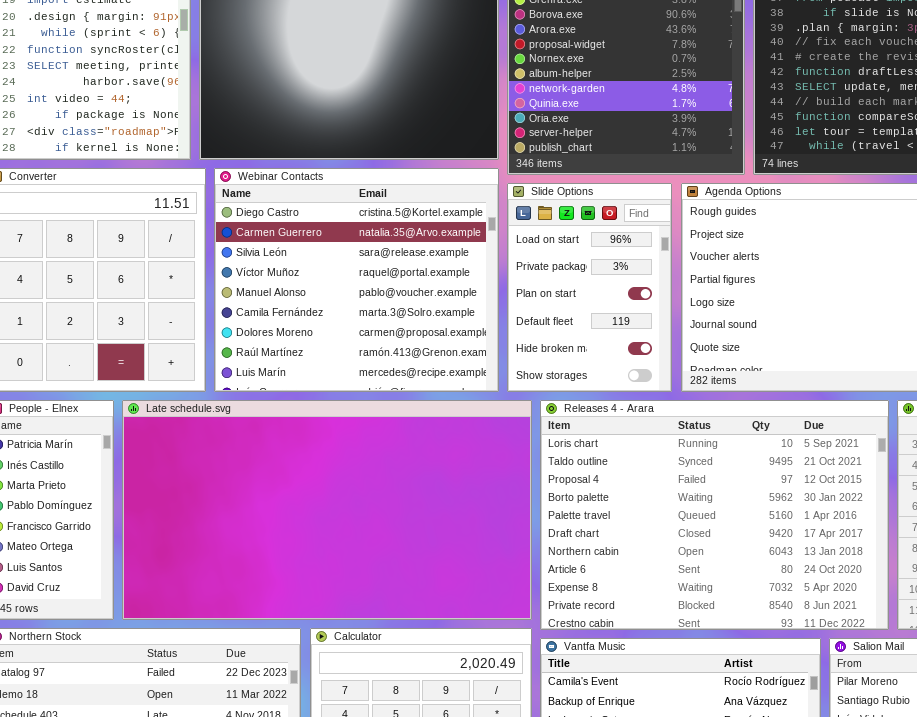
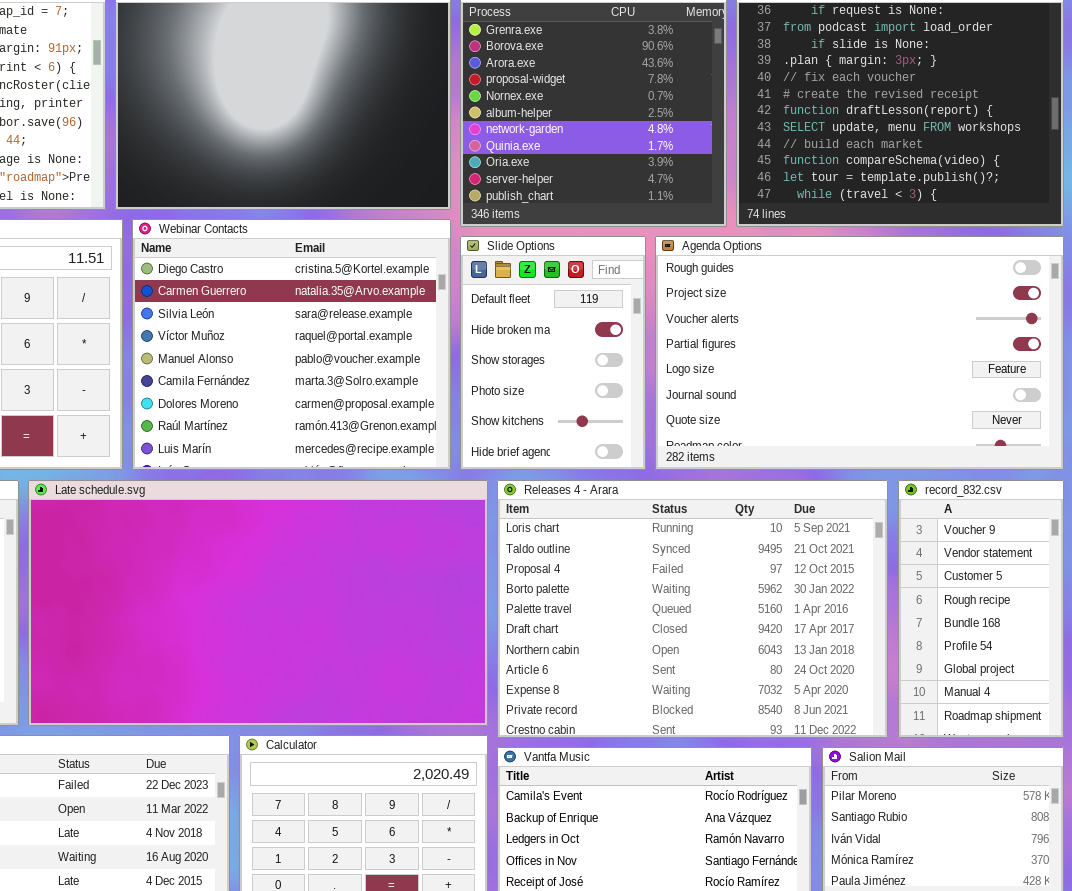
Slide Options: [507,183,672,392] -> [460,236,646,470], scrolled down 3 rows

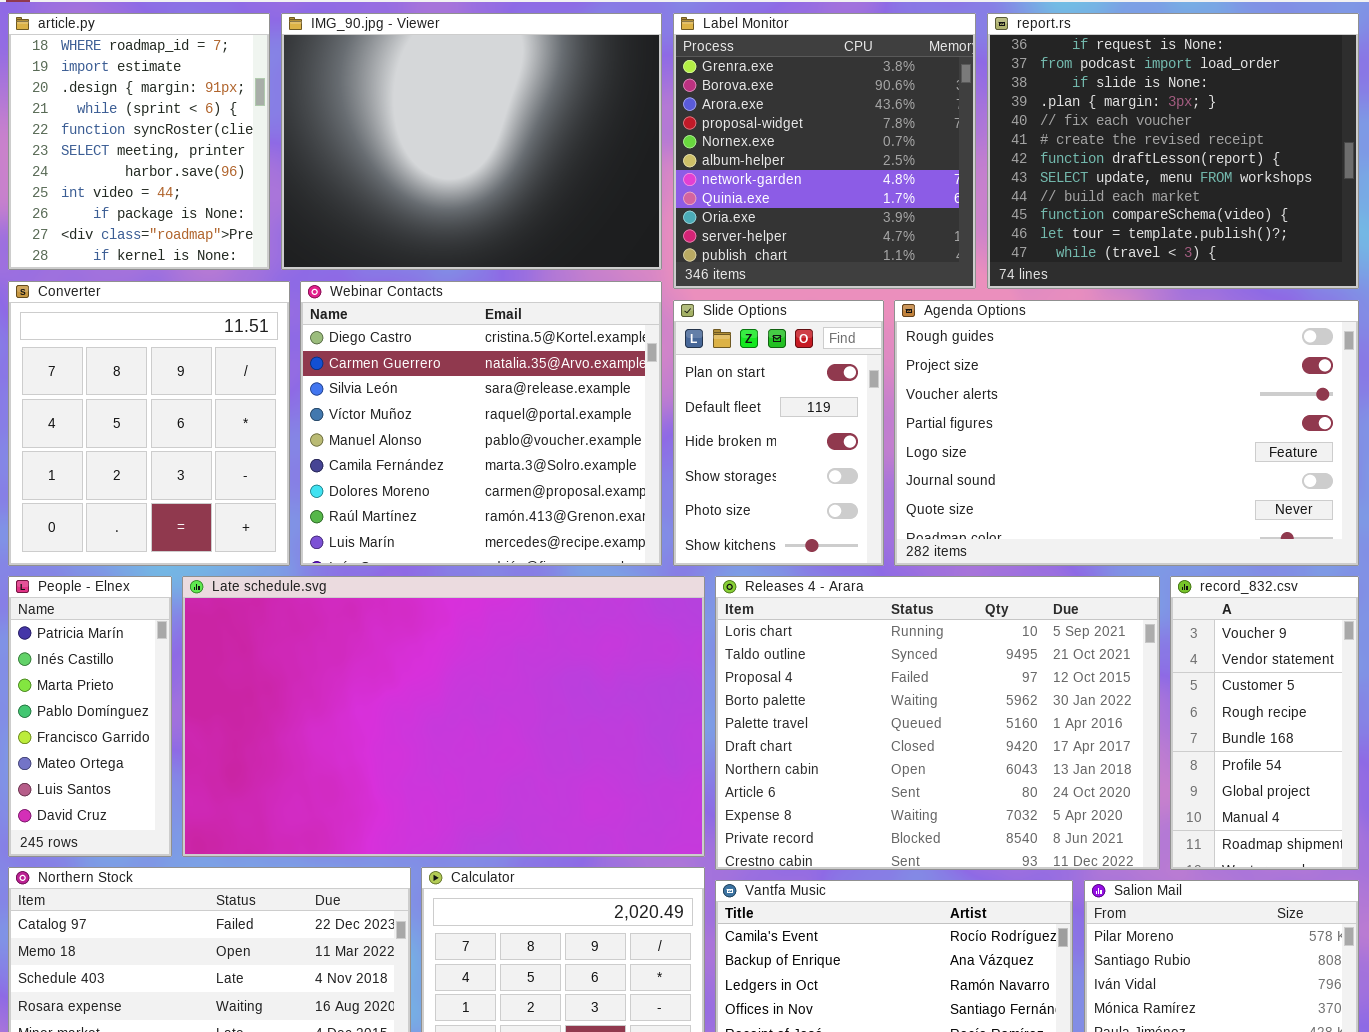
Slide Options: [460,236,646,470] -> [673,300,884,566], scrolled up 1 row

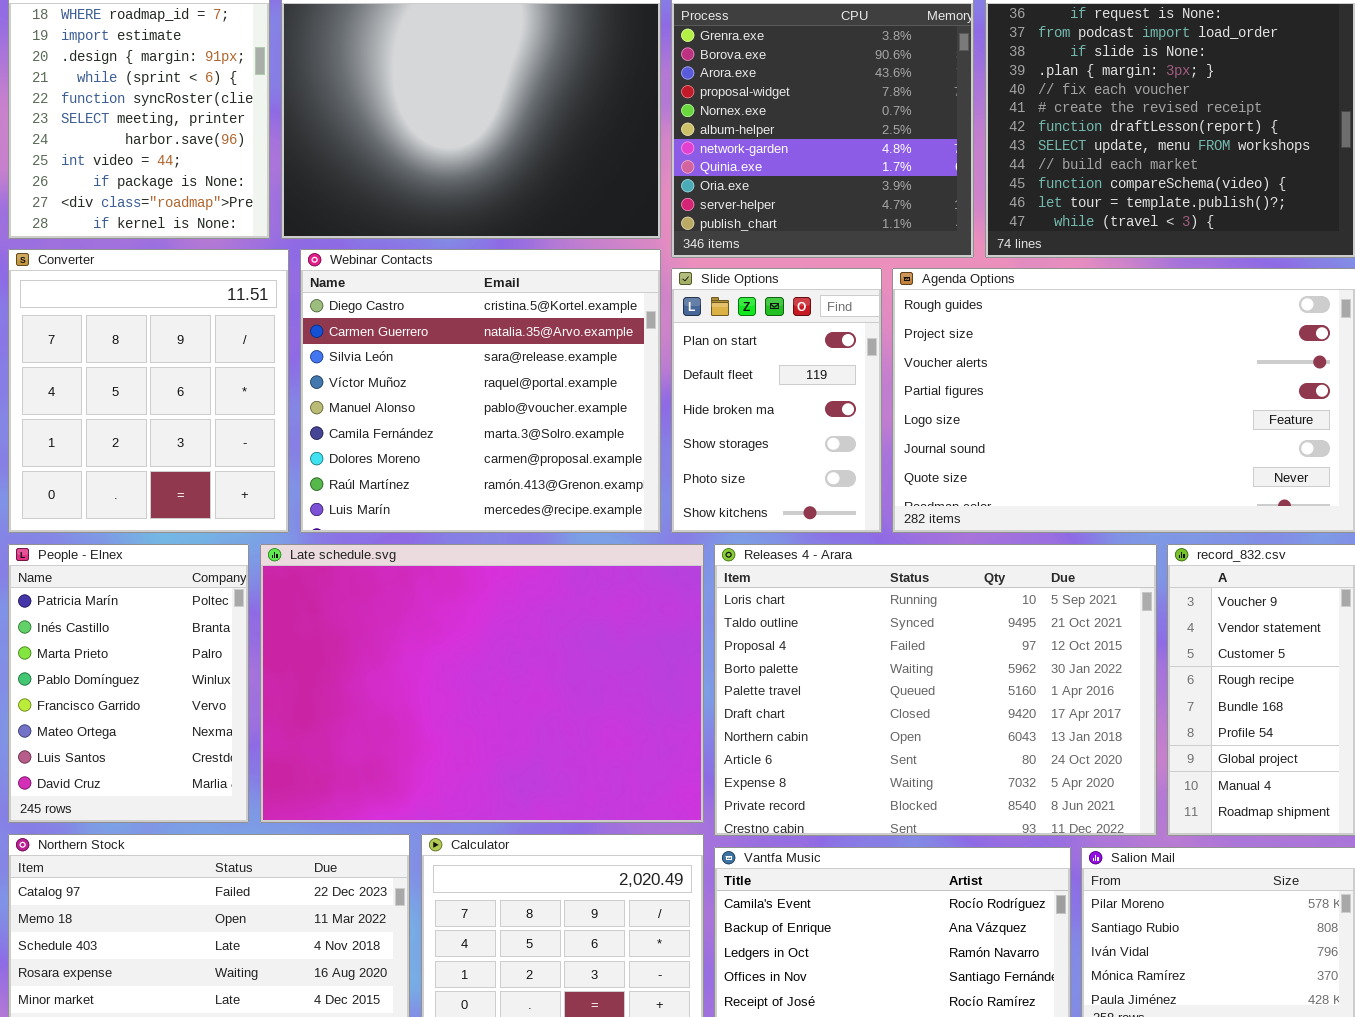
People - Elnex: [8,576,172,857] -> [8,544,249,823], resized
Late schedule.svg: [182,576,705,857] -> [260,544,704,823], resized

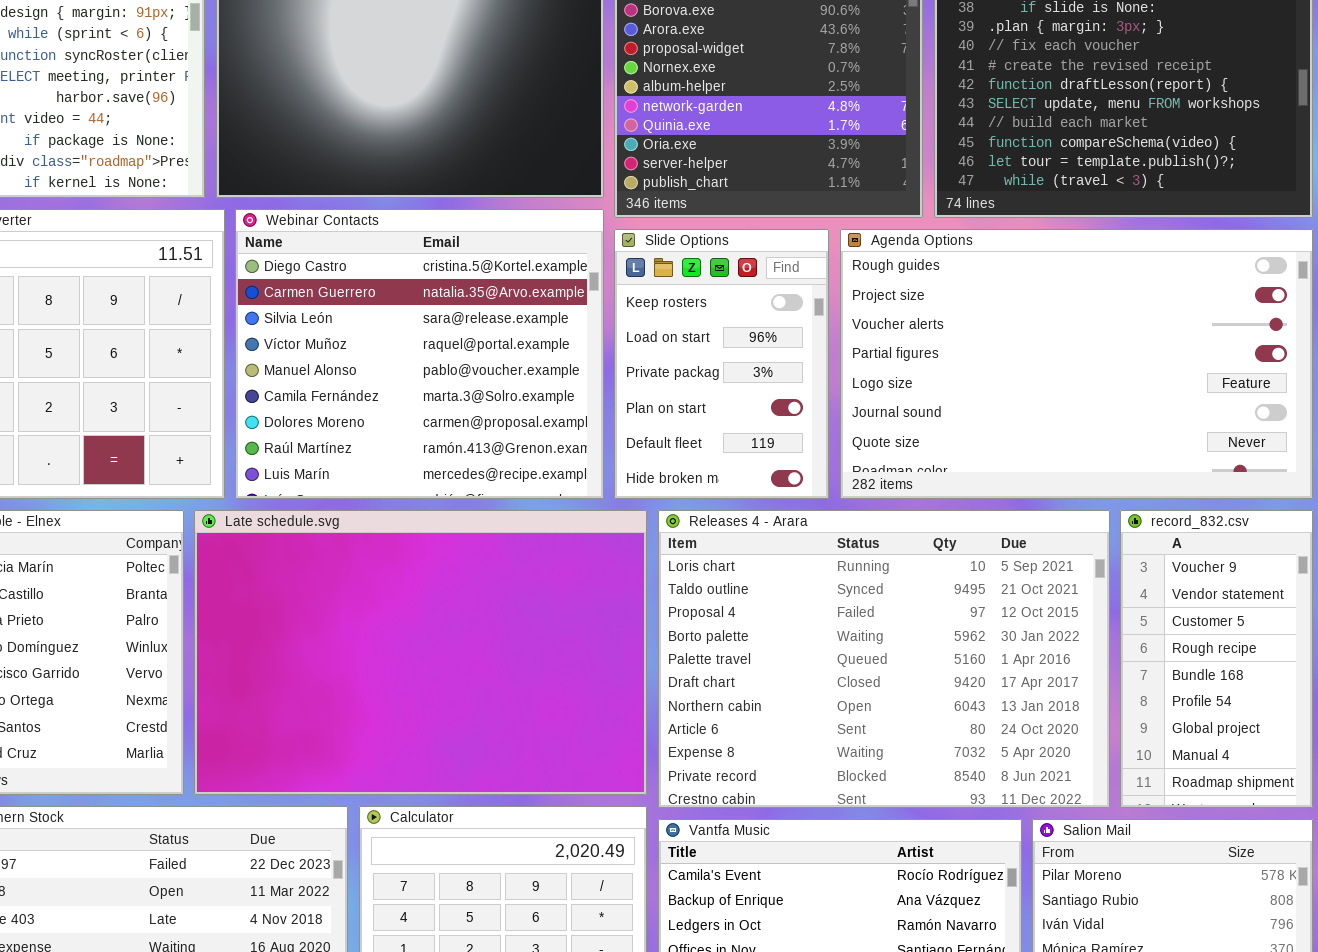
Slide Options: [671,268,882,533] -> [614,229,829,499], scrolled up 3 rows

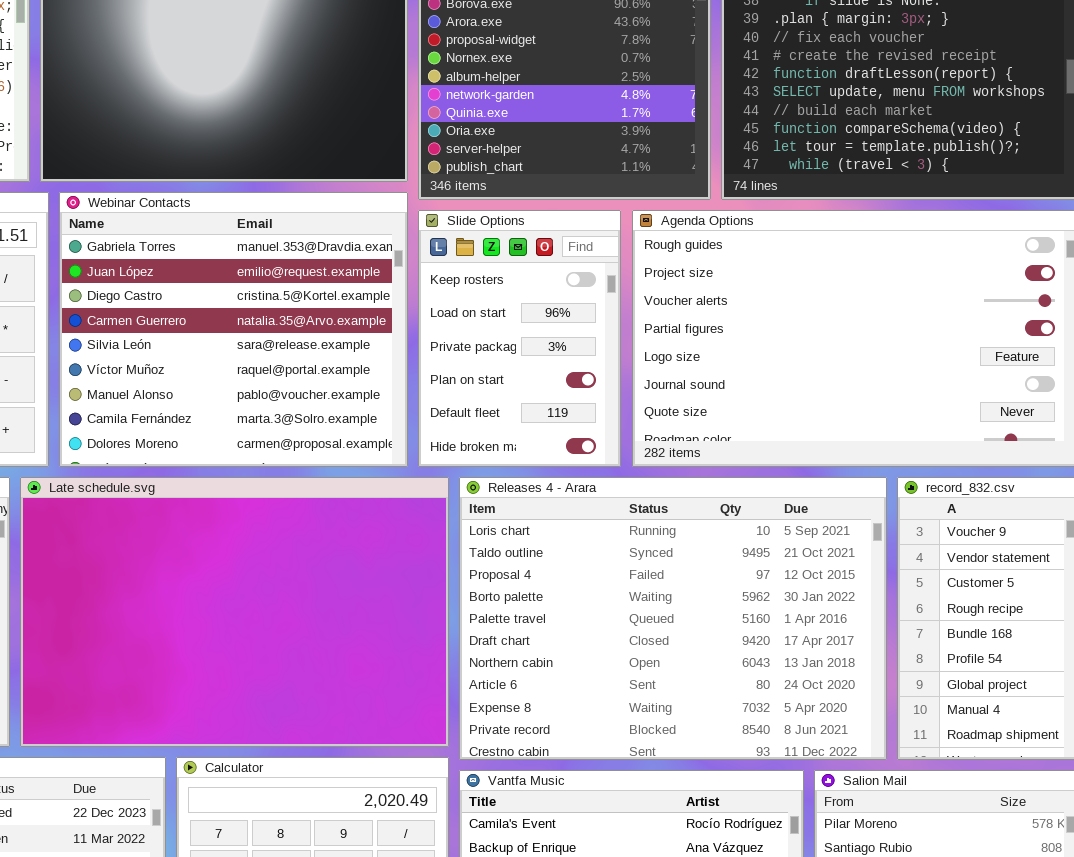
Webinar Contacts: [235,209,604,499] -> [59,192,408,467], scrolled up 2 rows

